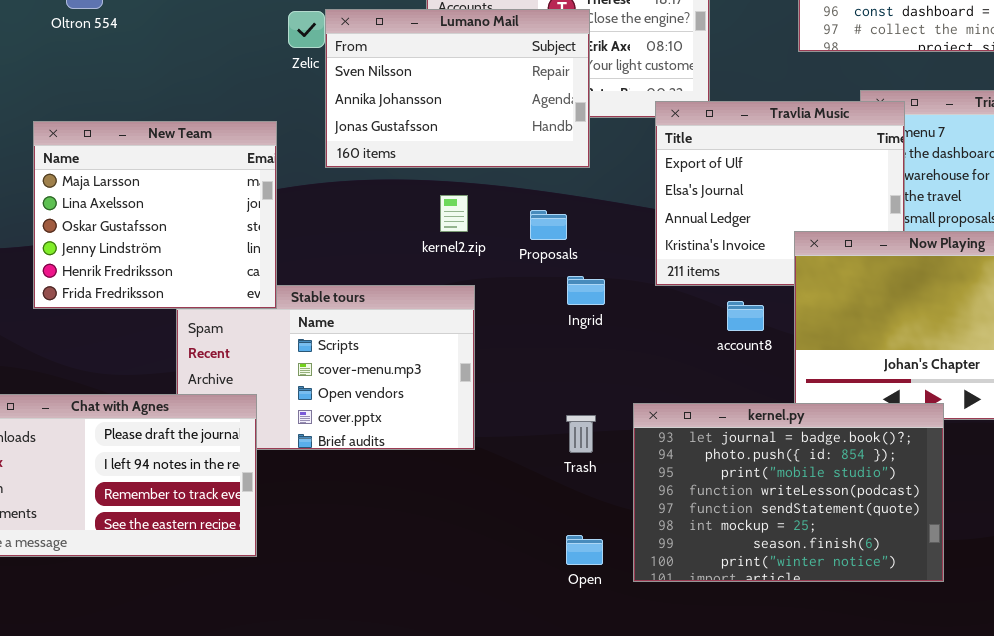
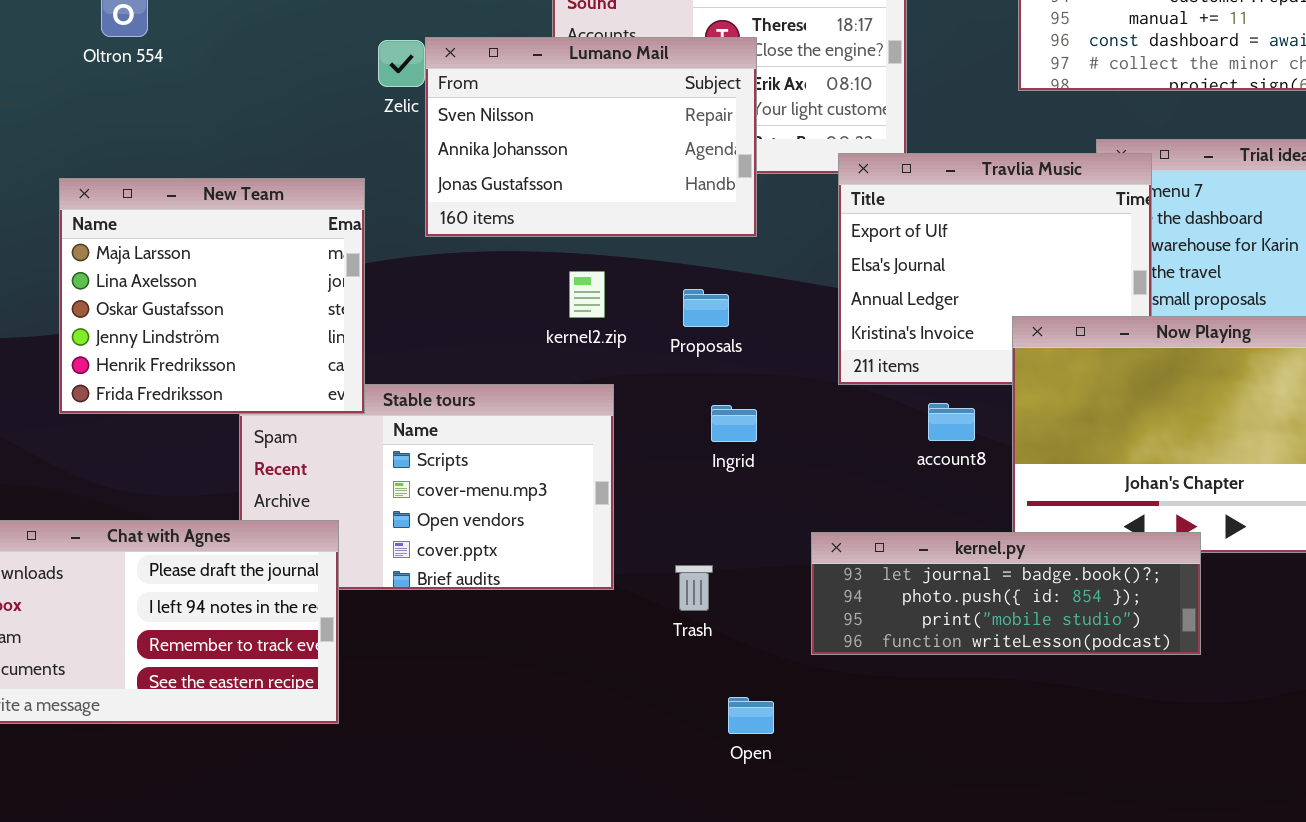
Ingrid: [567,276,605,305] -> [711,405,757,442], moved
kernel.py: [633,403,944,582] -> [811,532,1201,655], resized
Trash: [566,415,596,453] -> [675,565,713,611], moved

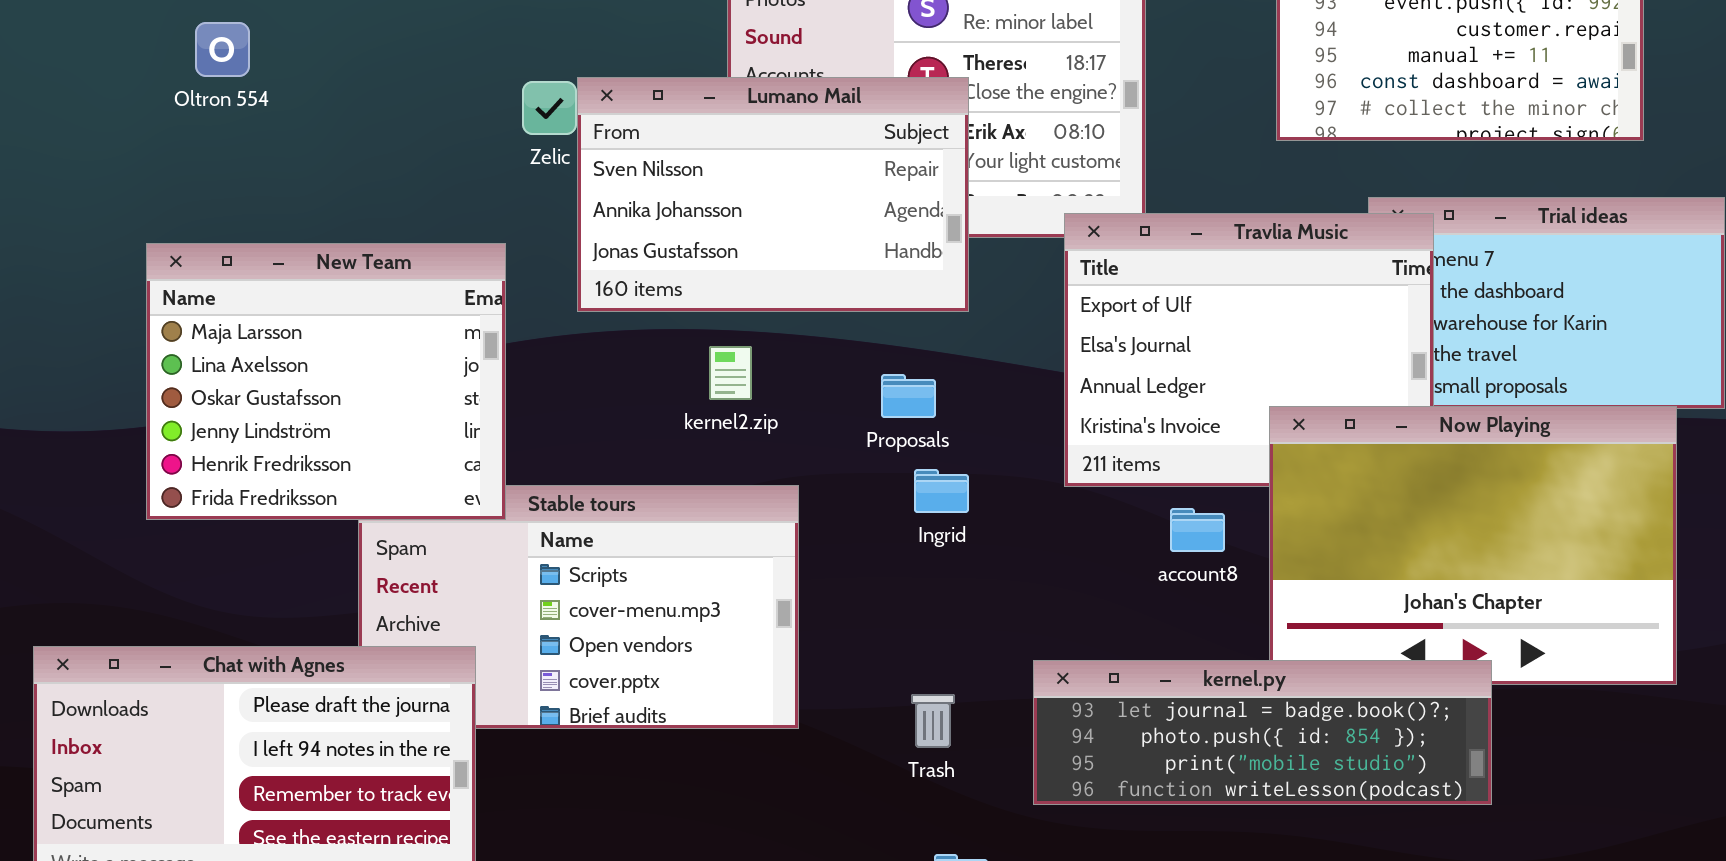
kernel2.zip: [569,271,605,318] -> [709,346,752,400], moved
Ingrid: [711,405,757,442] -> [914,469,969,513], moved
Trash: [675,565,713,611] -> [911,694,955,748], moved

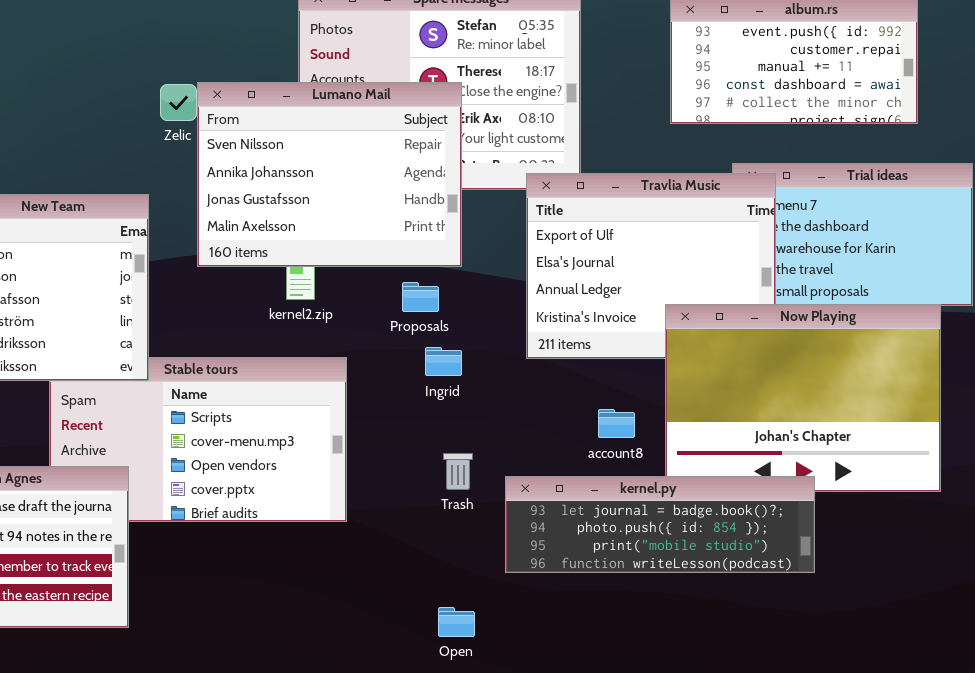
Lumano Mail: [577,77,969,312] -> [197,82,462,267], resized
account8: [1170,508,1225,552] -> [598,409,635,438], moved
Trash: [911,694,955,748] -> [443,453,473,490], moved

